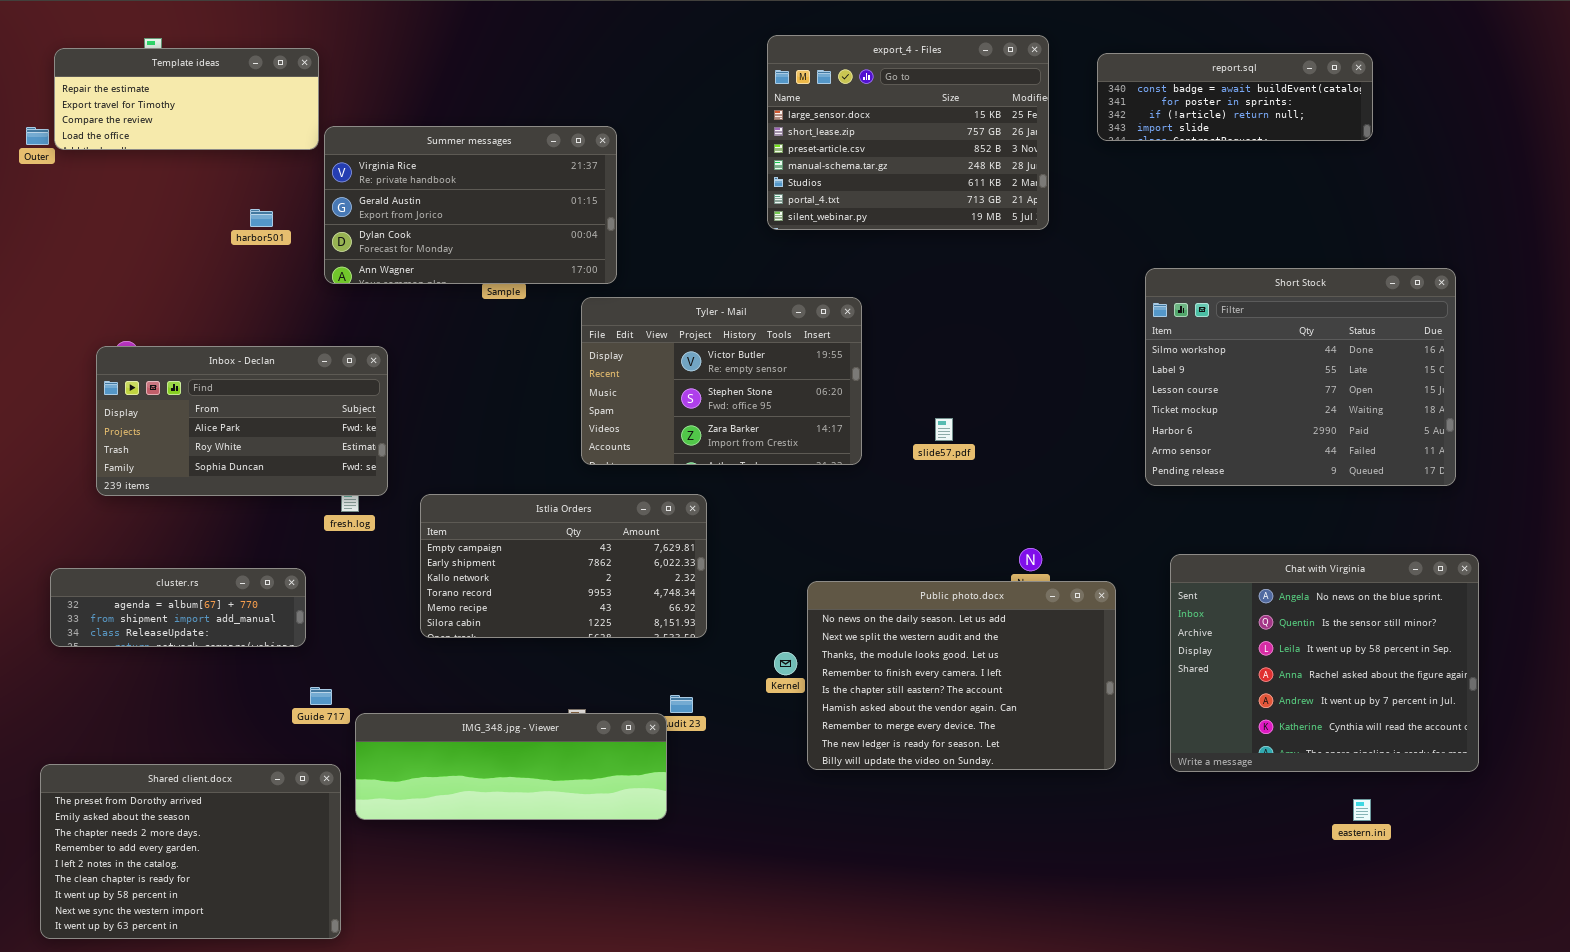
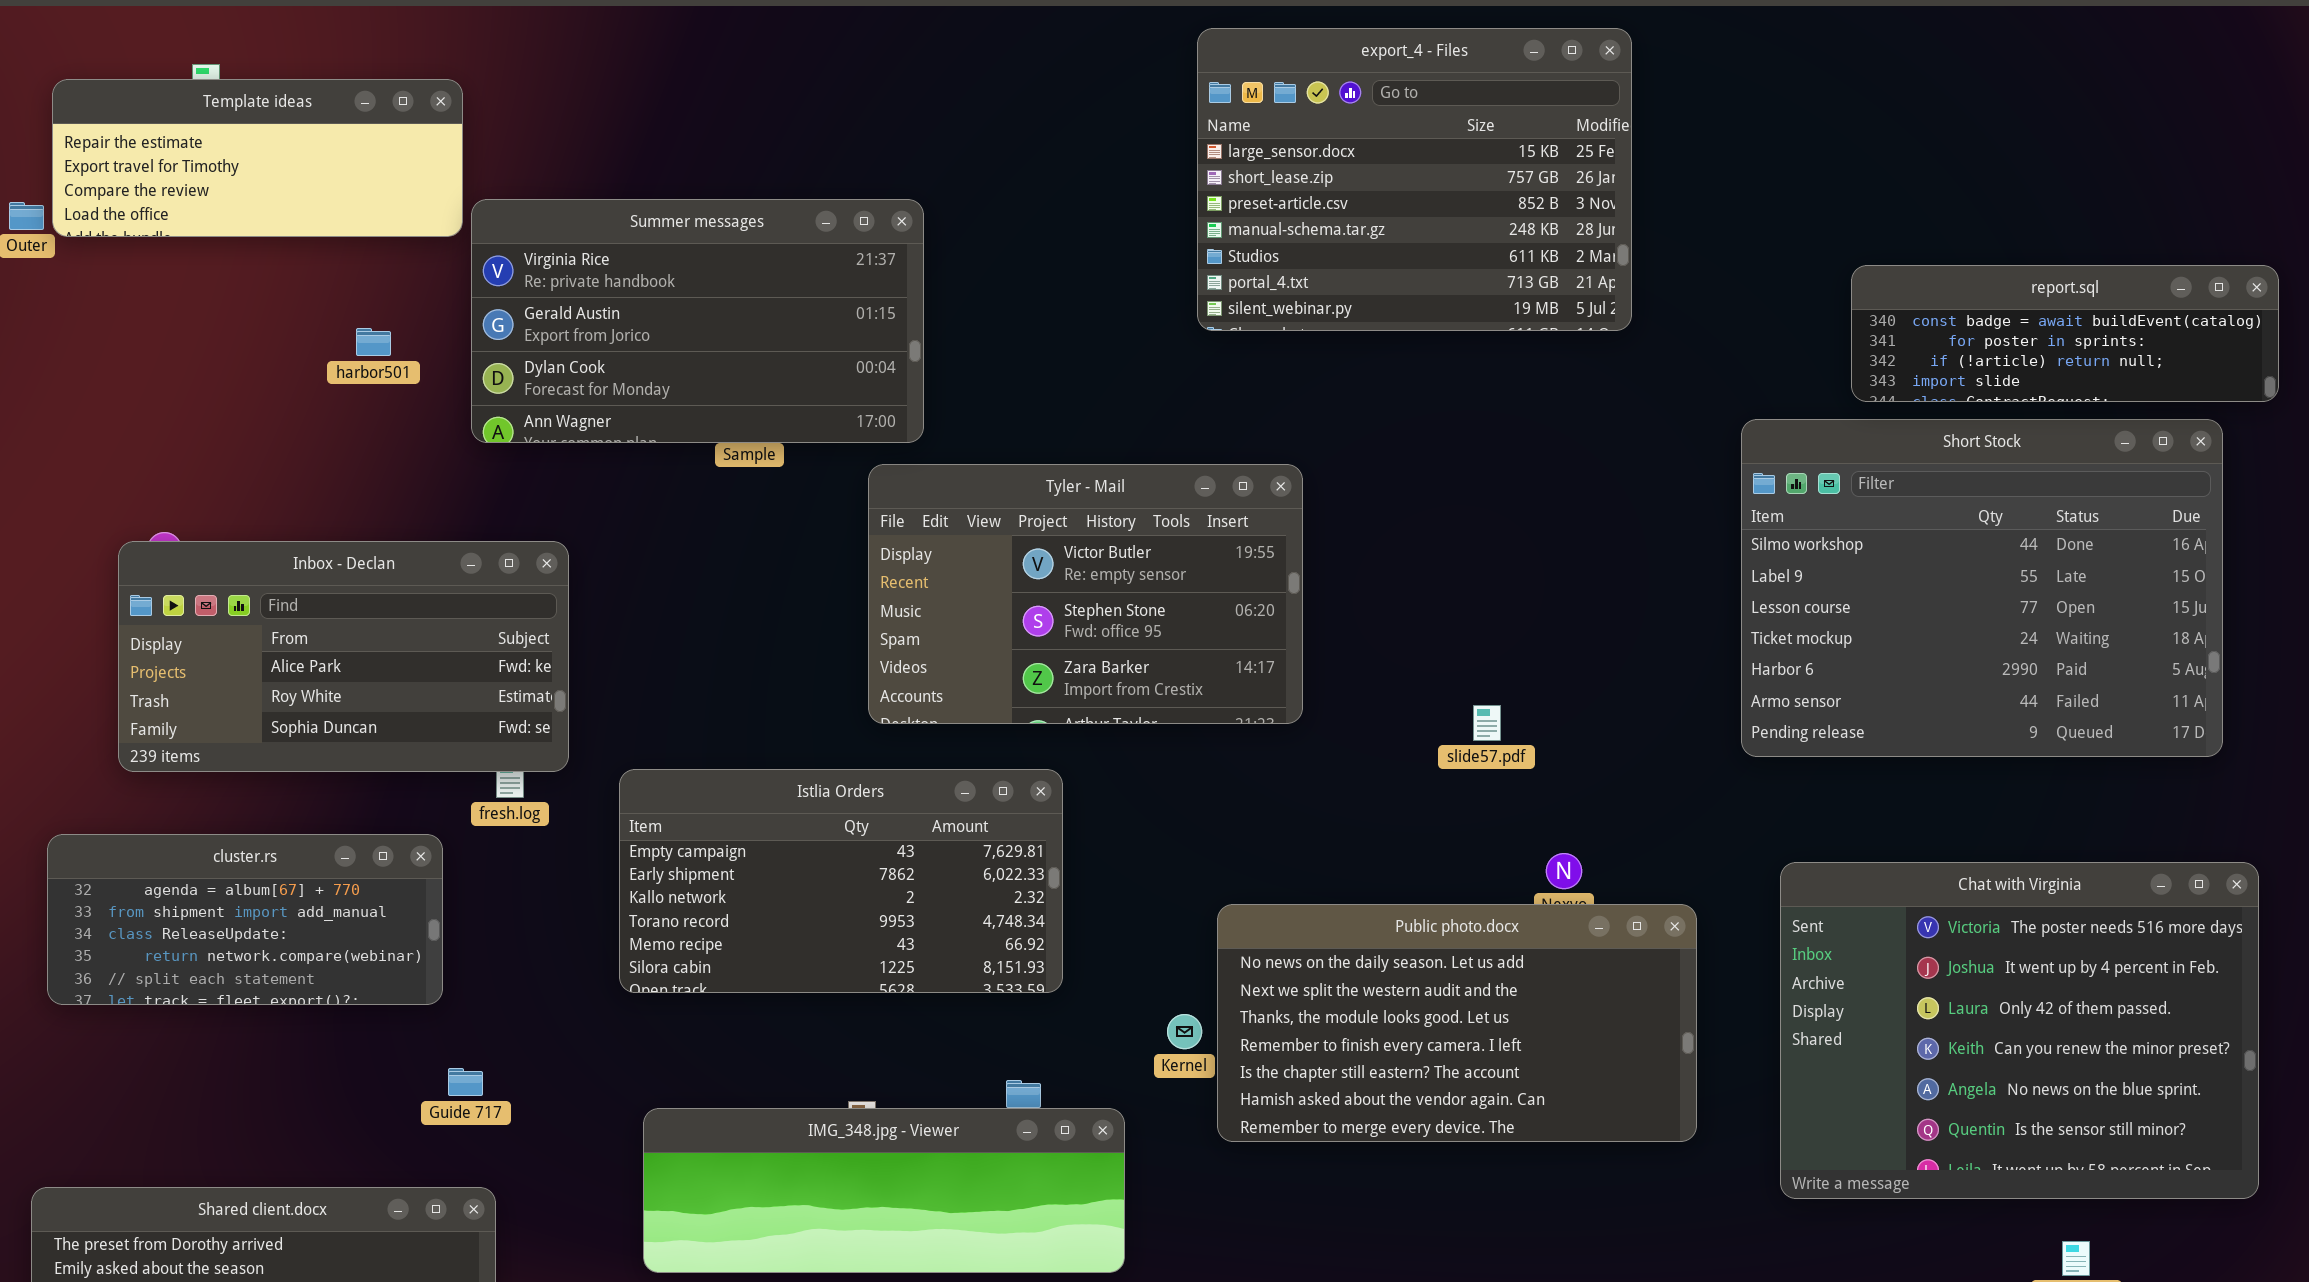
export_4 - Files: [767,35,1049,230] -> [1197,28,1632,331], moved
report.sql: [1097,53,1373,141] -> [1851,265,2279,402], moved
slide57.pdf: [935,418,953,441] -> [1473,705,1501,741], moved
Chat with Virginia: [1170,554,1479,772] -> [1780,862,2259,1199], scrolled up 4 rows
cluster.rs: [50,568,306,647] -> [47,834,443,1005], resized
Public photo.docx: [807,581,1116,770] -> [1217,904,1697,1142], resized
IMG_348.jpg - Viewer: [355,713,667,820] -> [643,1108,1125,1273], moved

